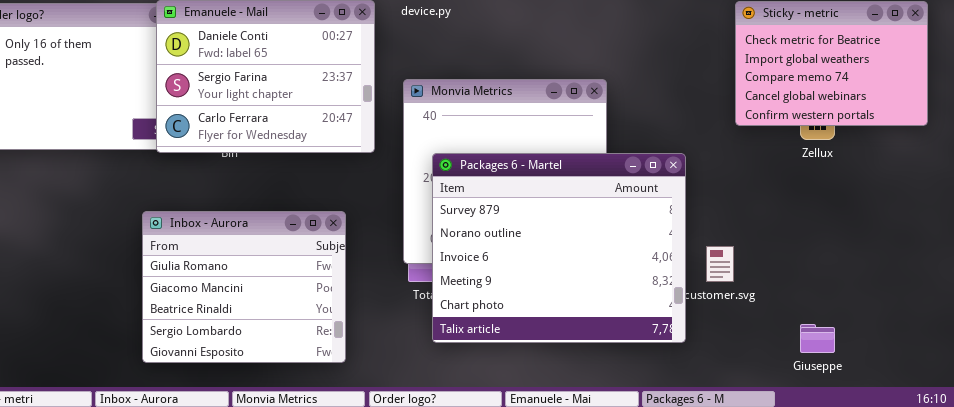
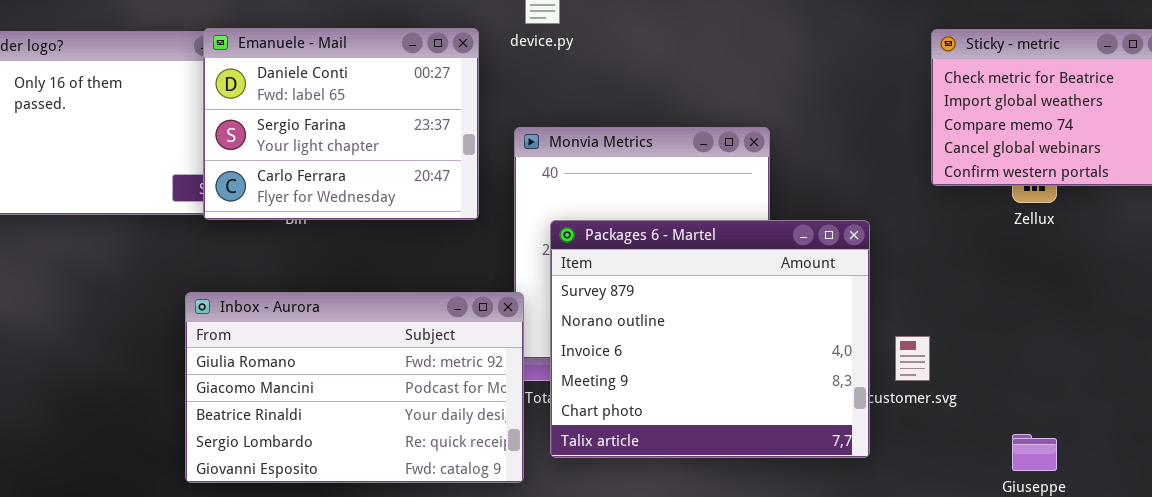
Inbox - Aurora: [142,211,346,363] -> [185,292,524,483], resized

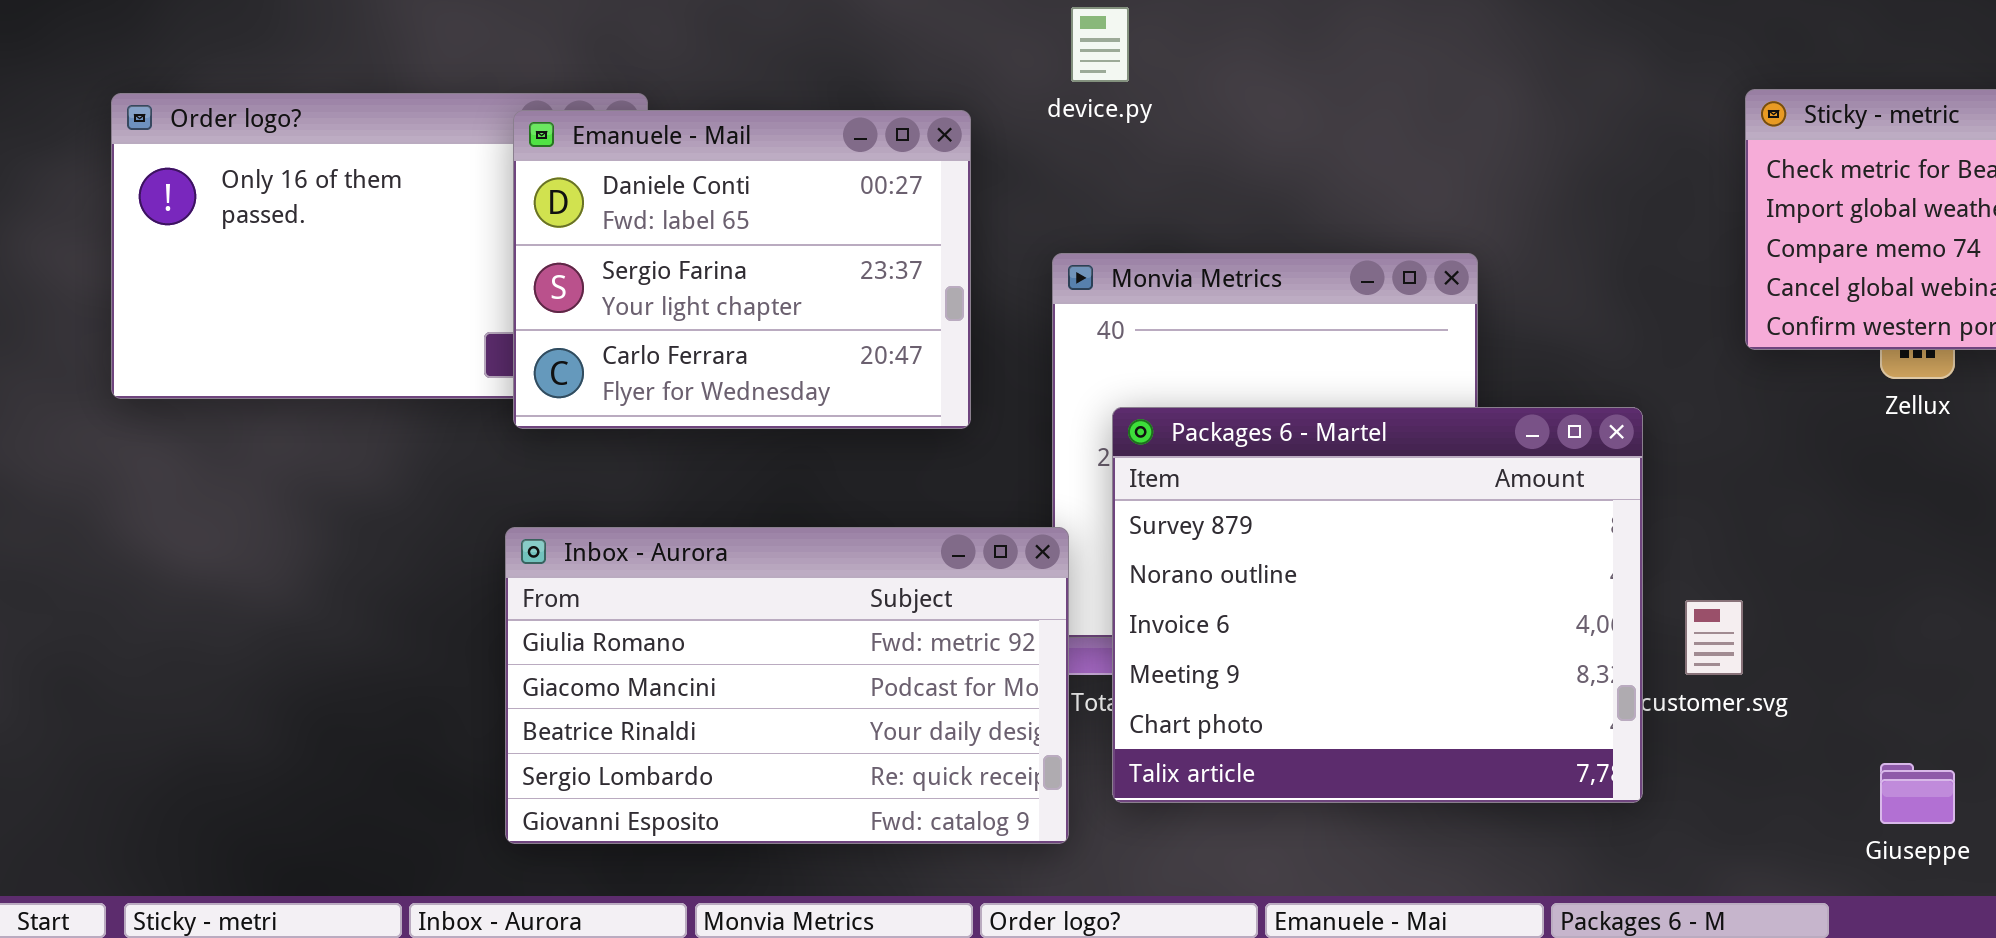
Emanuele - Mail: [203,28,479,220] -> [513,110,971,429], moved

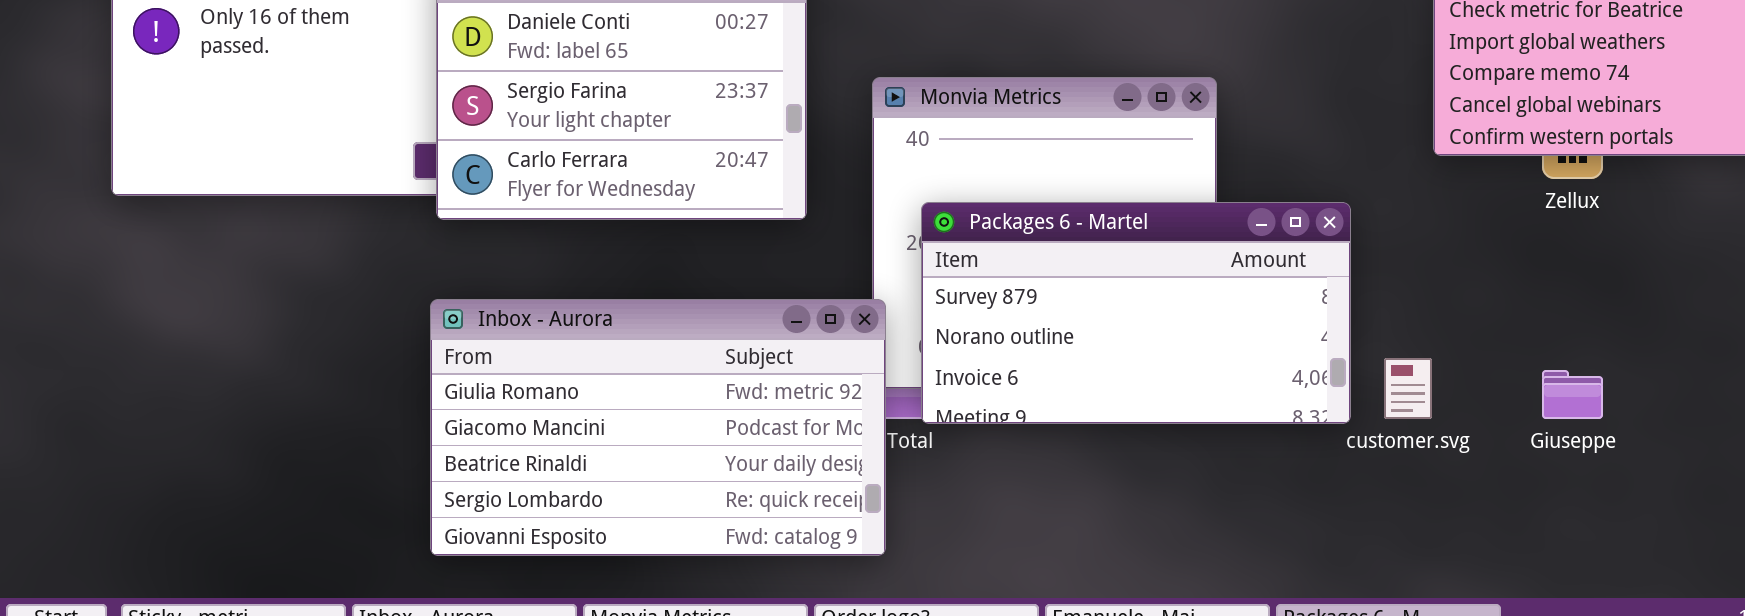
Packages 6 - Martel: [1112,407,1643,803] -> [921,202,1351,424], resized
Giuseppe: [1880,763,1955,824] -> [1542,370,1603,419], moved

